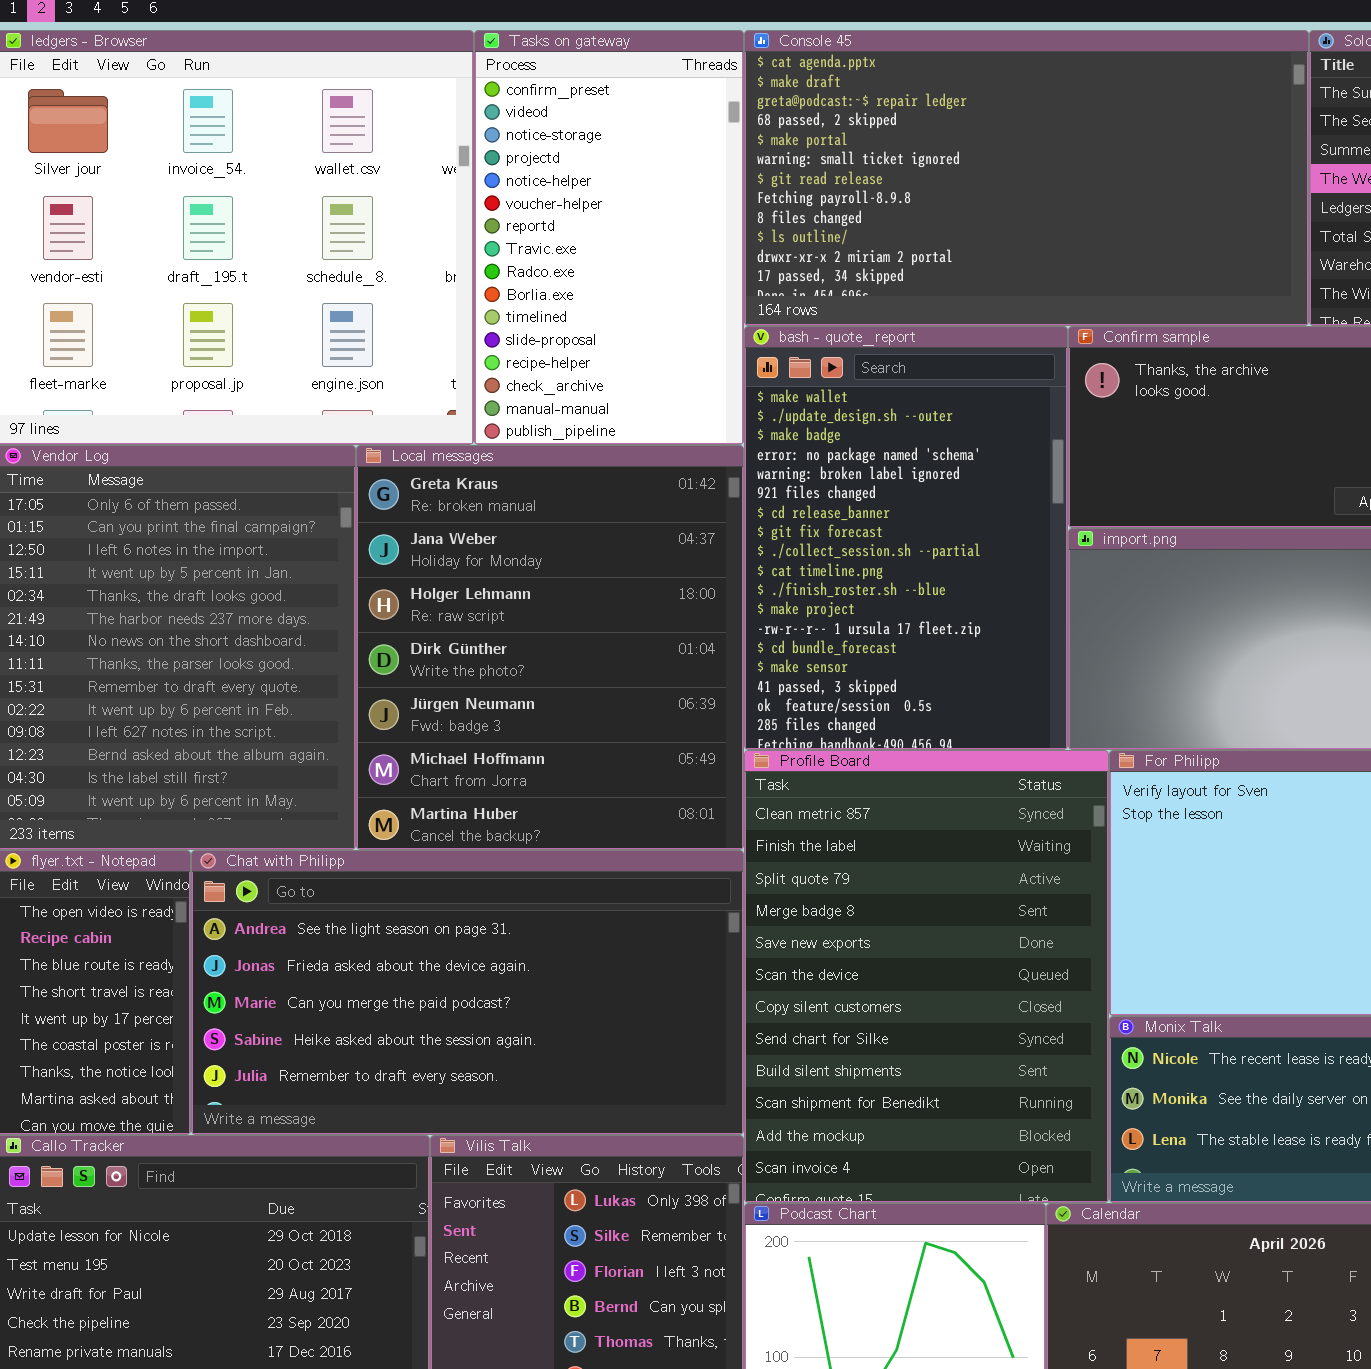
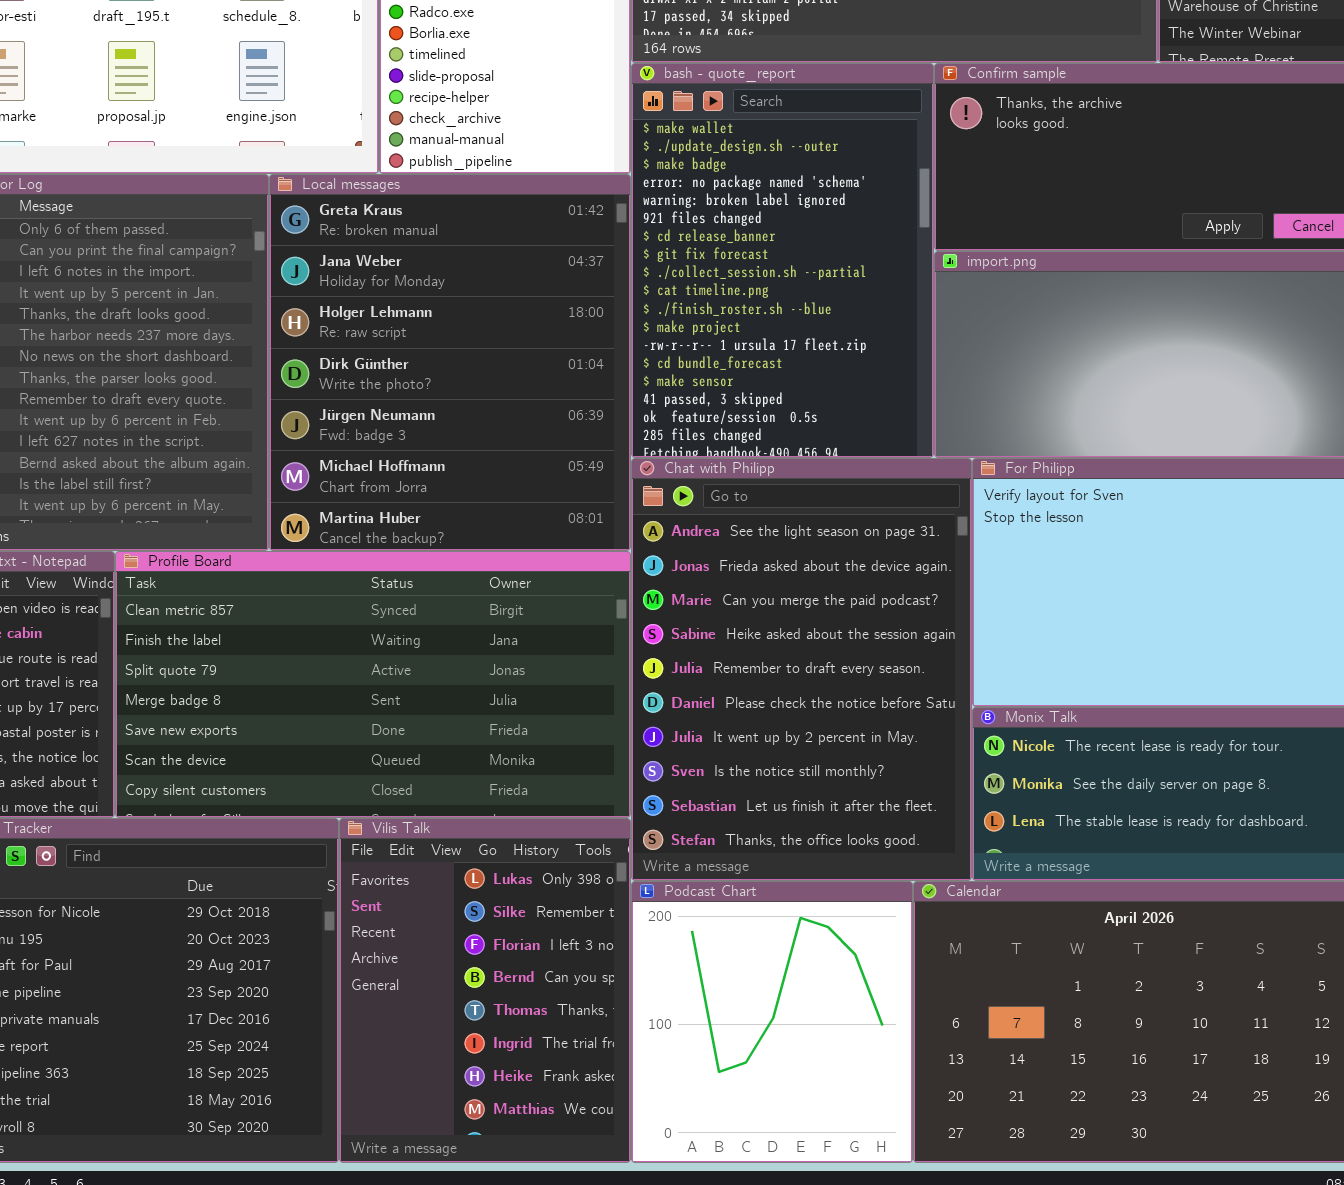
Profile Board: [744,750,1109,1203] -> [115,551,631,818], moved, resized
Chat with Philipp: [191,850,744,1135] -> [631,458,972,881], moved, resized

